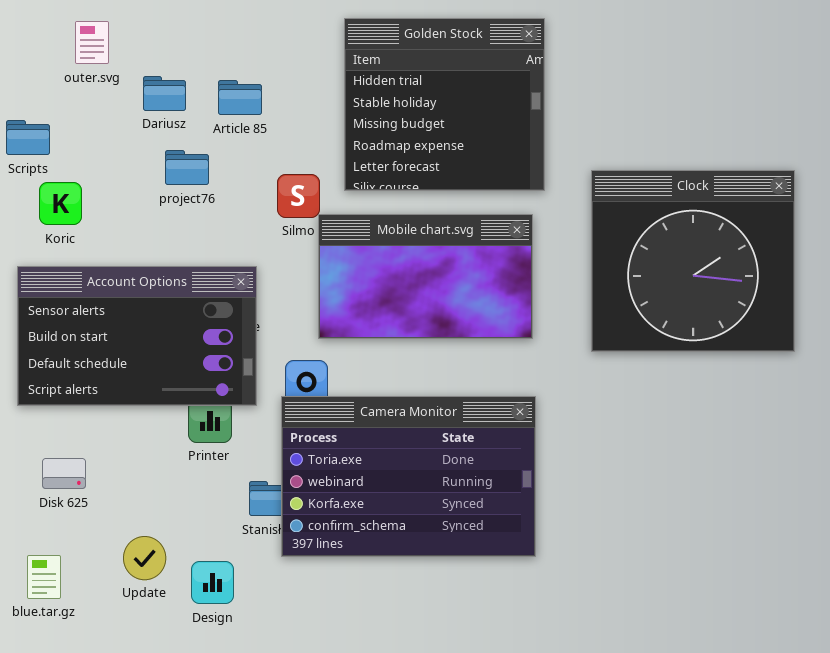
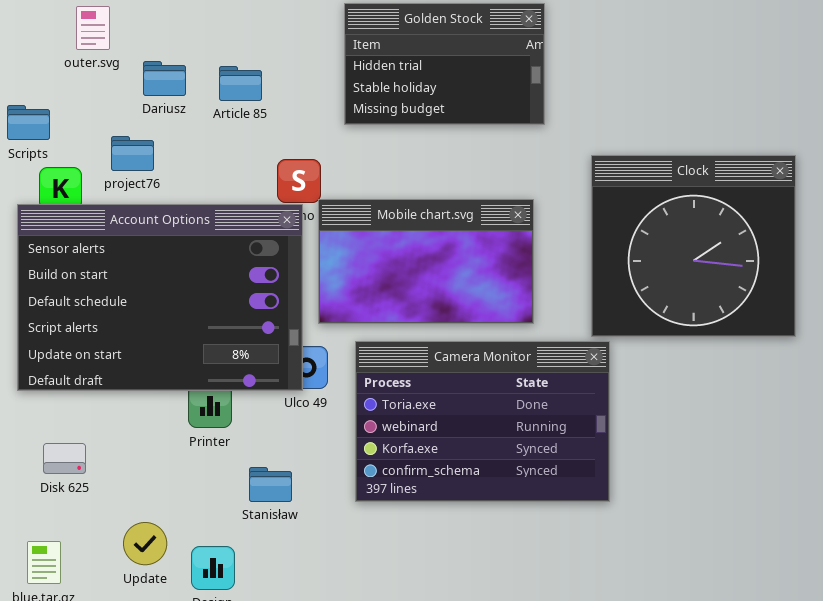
Golden Stock: [344,18,545,191] -> [344,3,545,125], resized
project76: [165,150,209,185] -> [111,136,154,171], moved
Account Options: [17,266,257,406] -> [17,204,303,391], resized
Camera Monitor: [281,396,536,557] -> [355,341,610,502], moved

